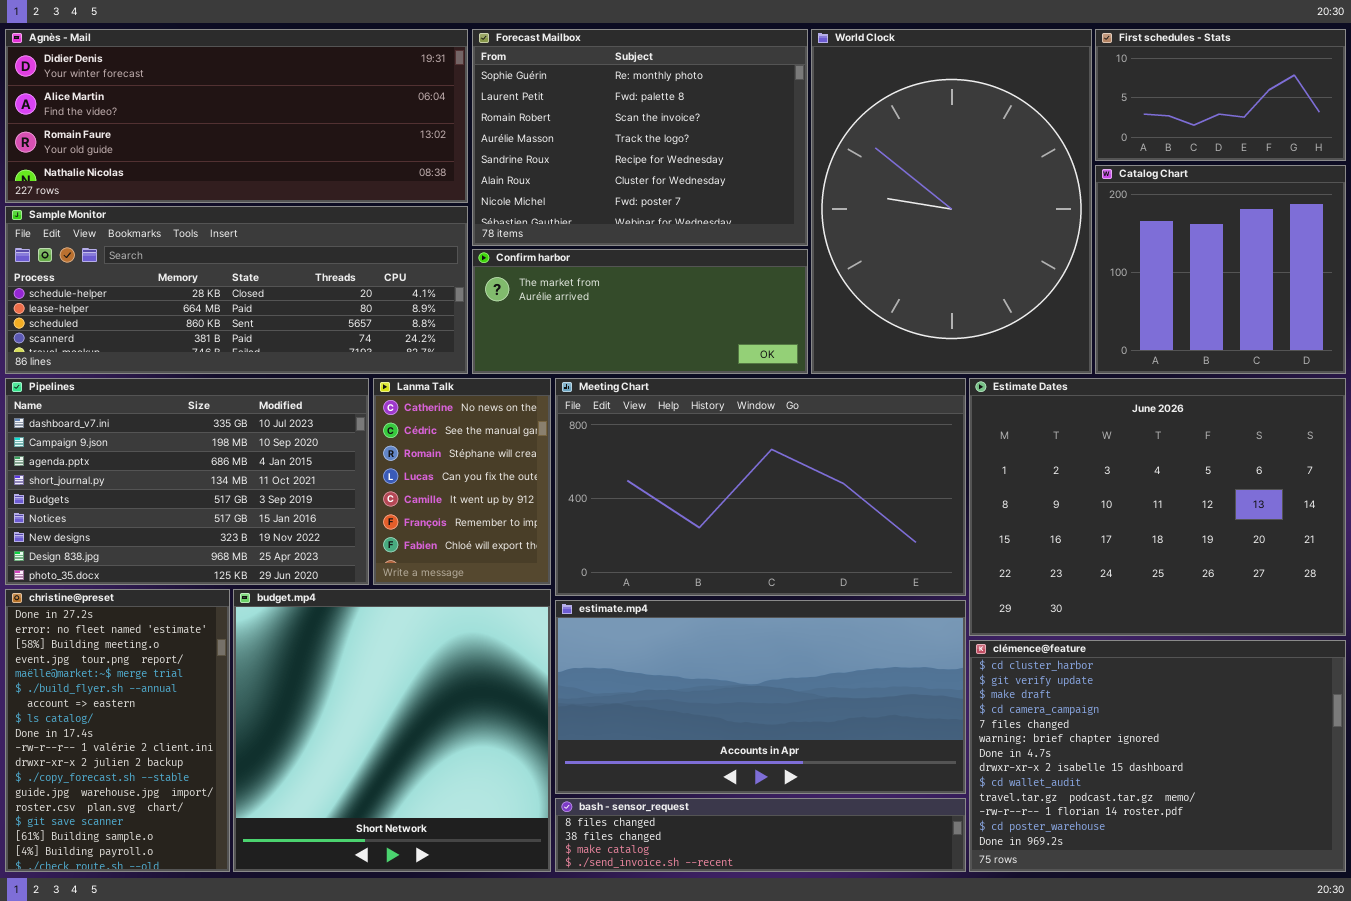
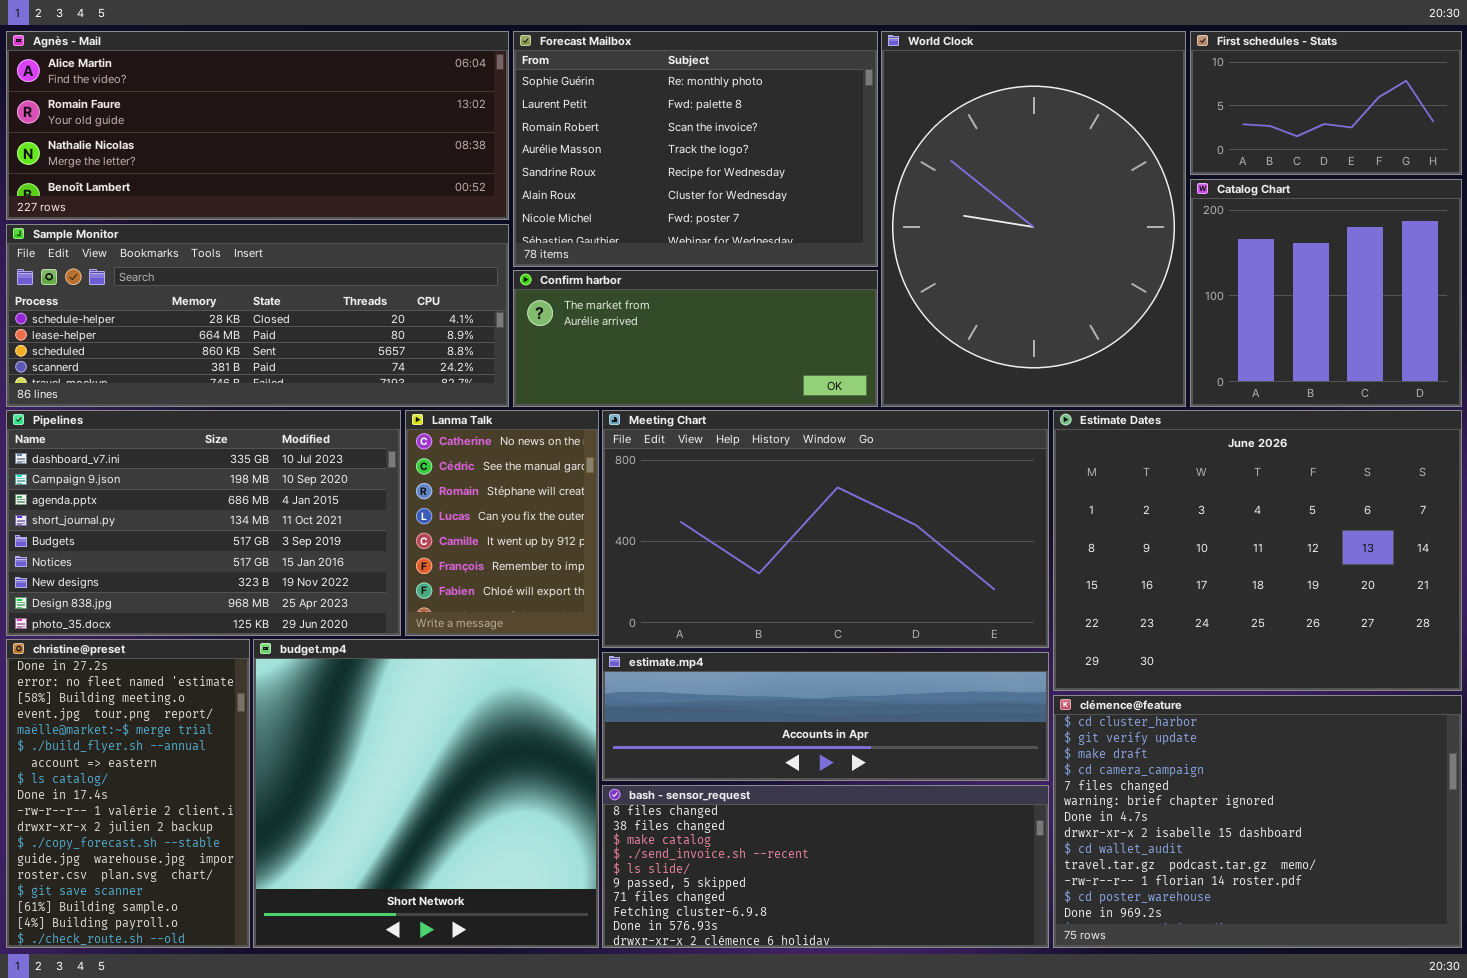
Agnès - Mail: [5,29,468,203] -> [6,31,509,220], scrolled down 1 row
estimate.mp4: [555,600,966,794] -> [602,652,1049,781], resized
bash - sensor_request: [555,798,966,872] -> [602,785,1049,948], resized

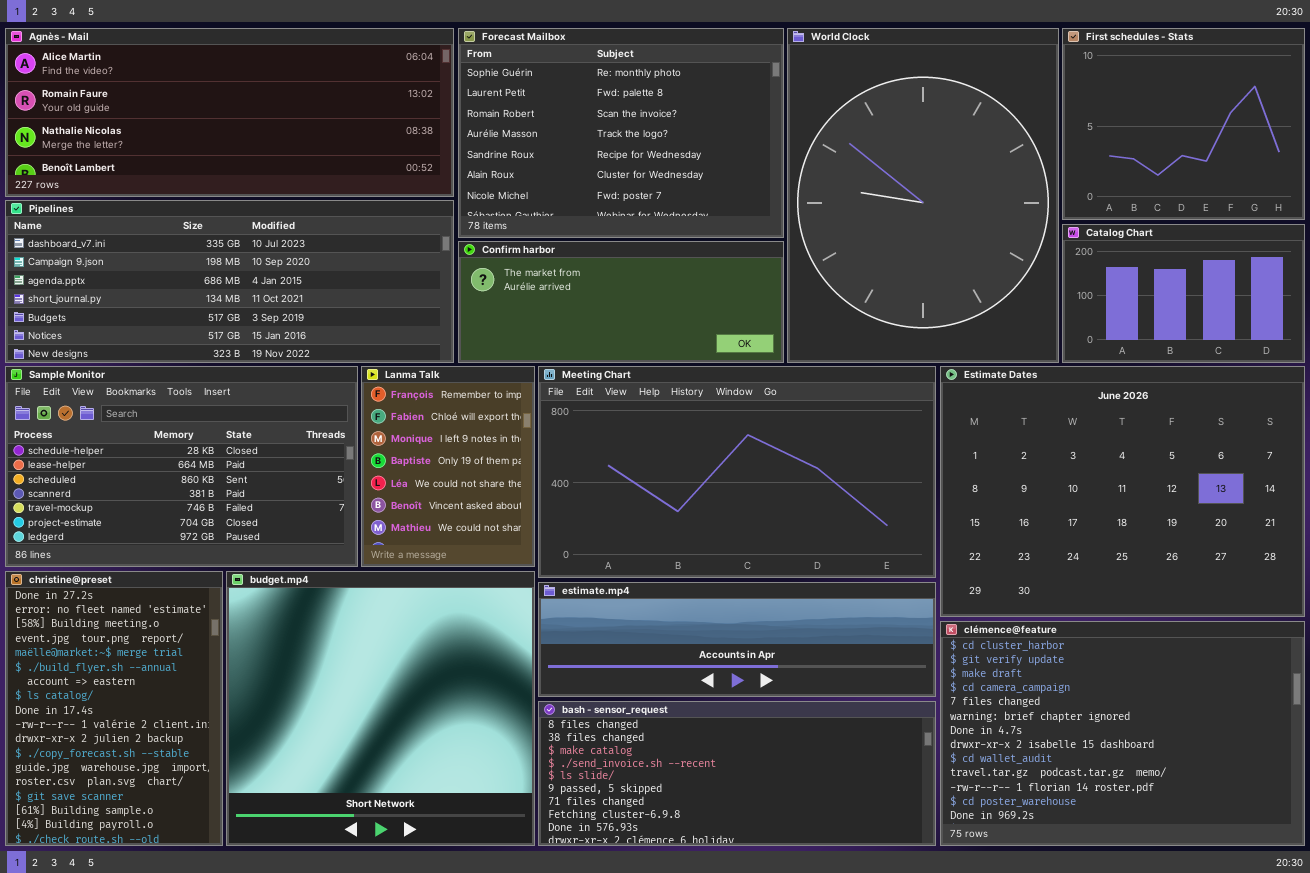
First schedules - Stats: [1190,31,1462,175] -> [1062,28,1305,220], resized
Catalog Chart: [1190,179,1462,407] -> [1062,224,1305,363], resized
Sample Monitor: [6,224,509,407] -> [5,366,358,567], moved, resized
Pipelines: [6,410,401,636] -> [5,200,454,363], moved, resized
Lanma Talk: [405,410,599,636] -> [361,366,535,567], scrolled down 5 rows

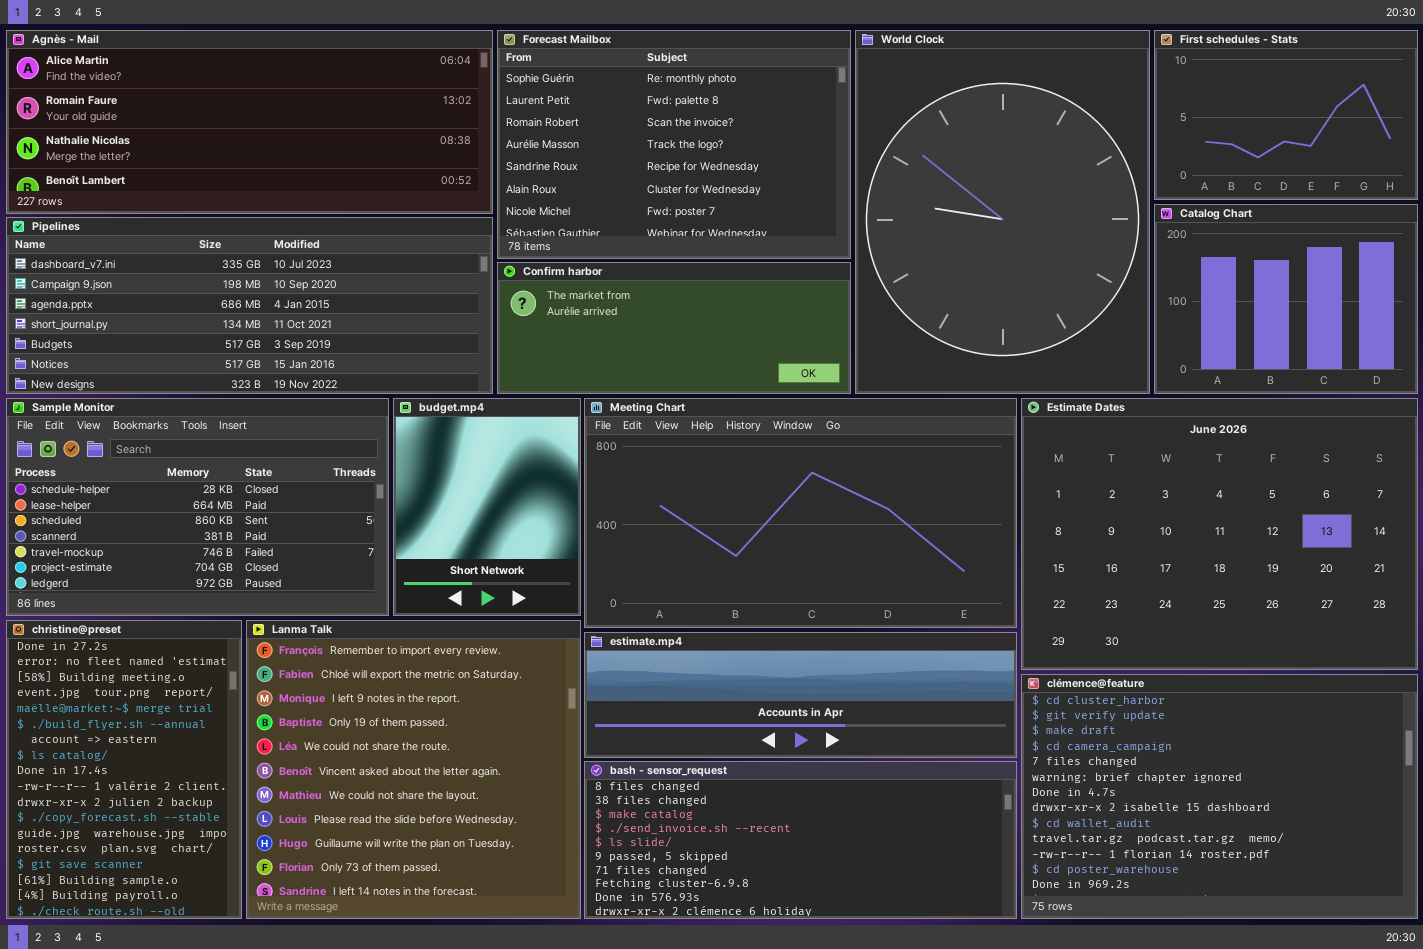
First schedules - Stats: [1062,28,1305,220] -> [1154,30,1418,200], resized
Catalog Chart: [1062,224,1305,363] -> [1154,204,1418,394], resized
Lanma Talk: [361,366,535,567] -> [246,620,581,919], moved, resized
budget.mp4: [226,571,535,846] -> [393,398,581,616], moved, resized

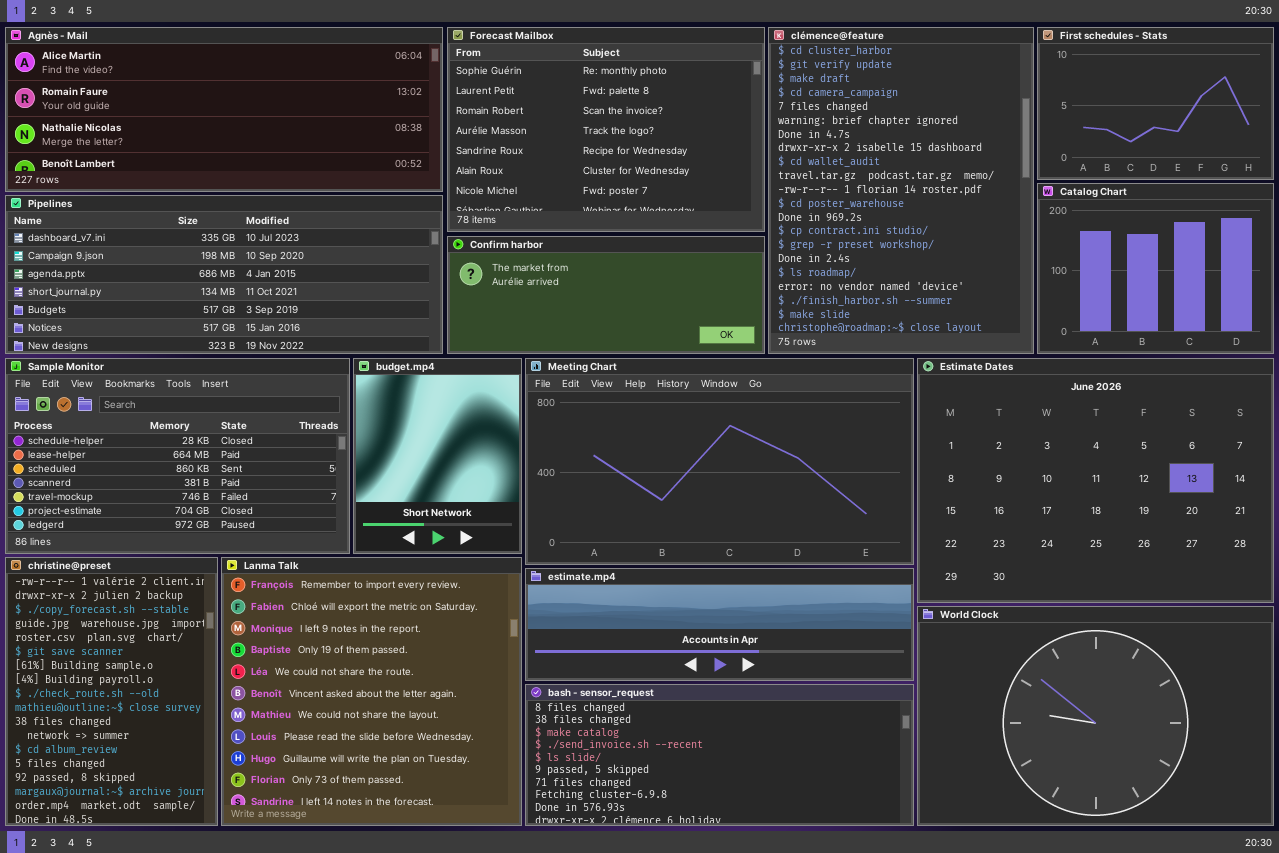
World Clock: [855,30,1150,394] -> [917,606,1274,826], moved, resized
christine@preset: [6,620,242,919] -> [5,557,218,826], scrolled down 9 rows
clémence@feature: [1021,674,1418,919] -> [768,27,1034,354], moved, resized

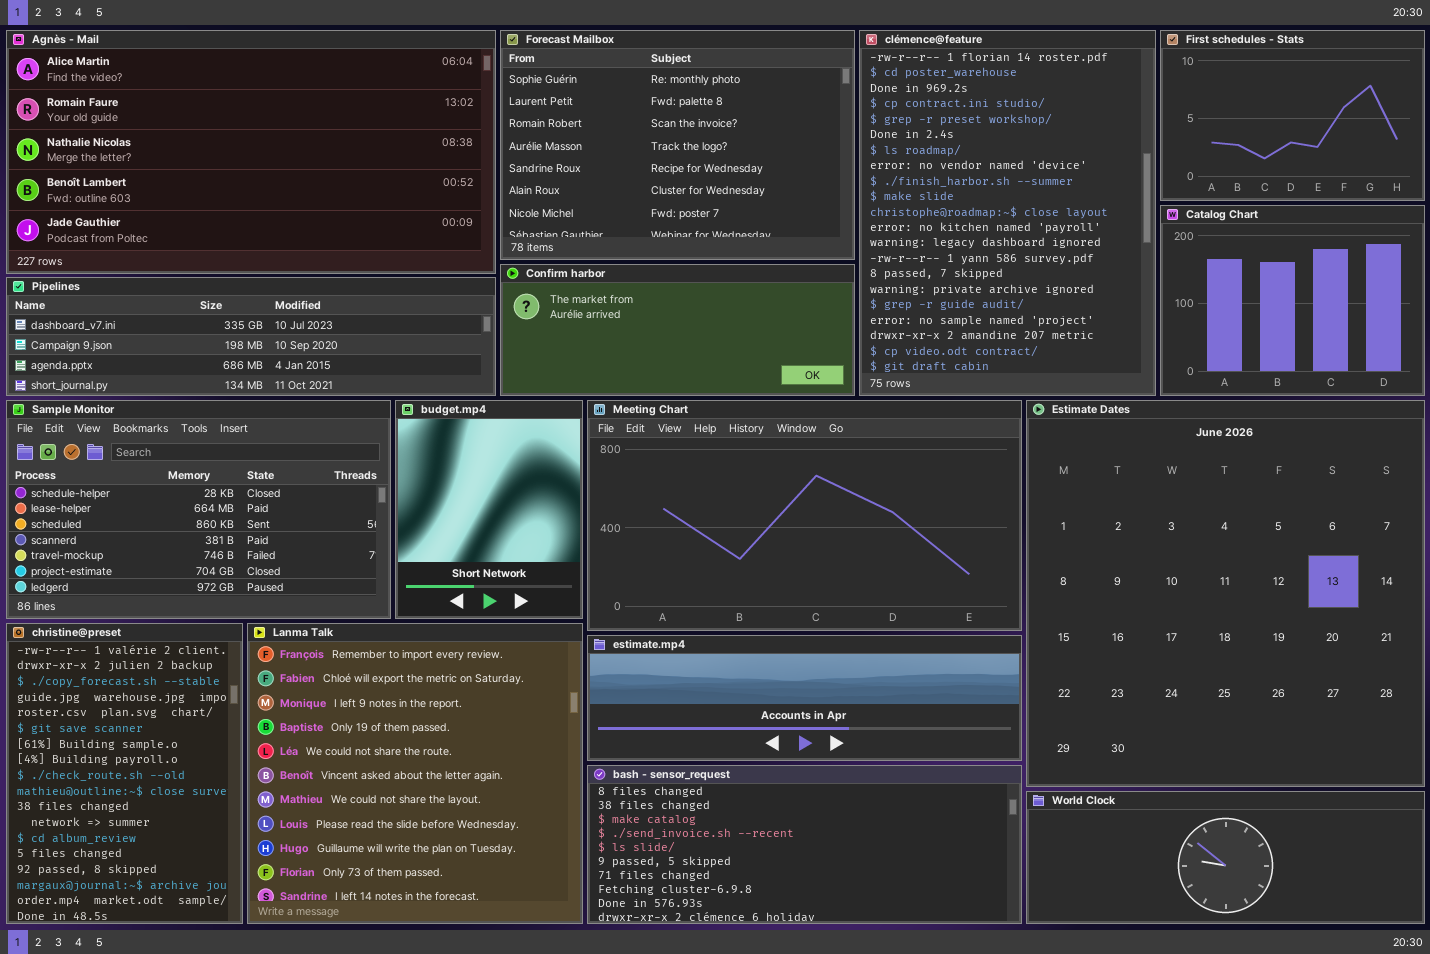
Agnès - Mail: [5,27,443,192] -> [6,30,496,274], resized
clémence@feature: [768,27,1034,354] -> [859,30,1156,396], scrolled down 10 rows
Pipelines: [5,195,443,354] -> [6,277,496,396], resized
Estimate Dates: [917,358,1274,603] -> [1026,400,1425,787], resized
World Clock: [917,606,1274,826] -> [1026,791,1425,924], resized

